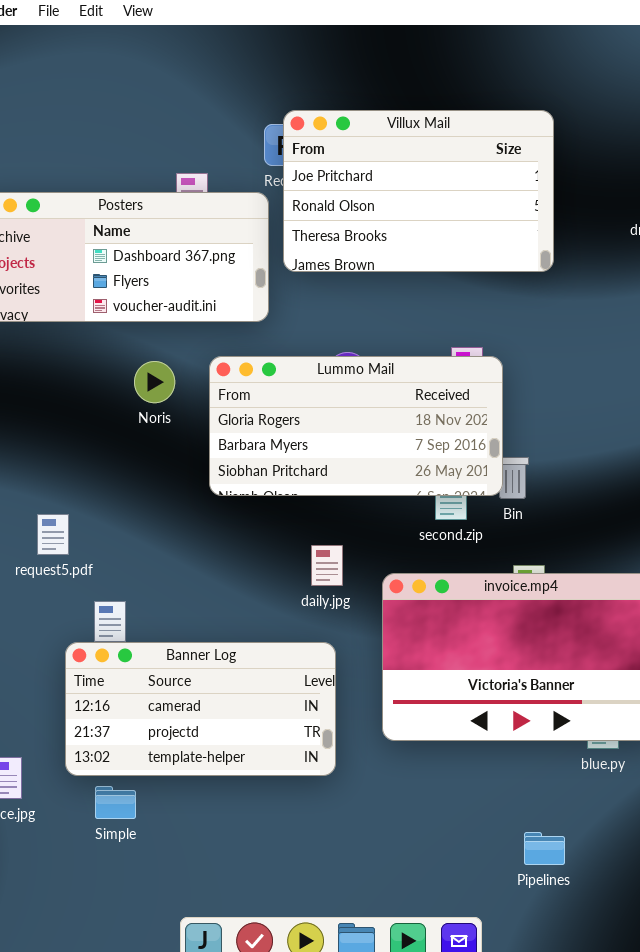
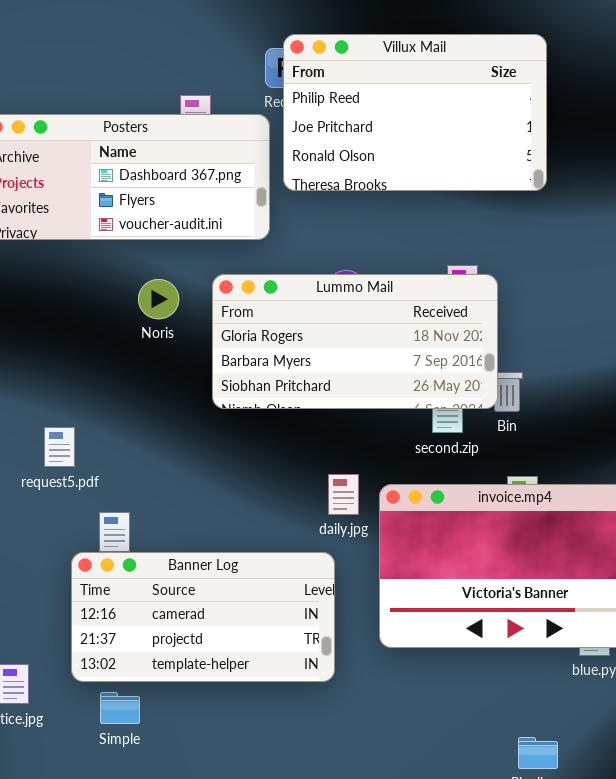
Villux Mail: [283,110,554,272] -> [283,34,547,191], scrolled up 1 row
daily.jpg: [311,545,343,586] -> [328,474,359,515], moved

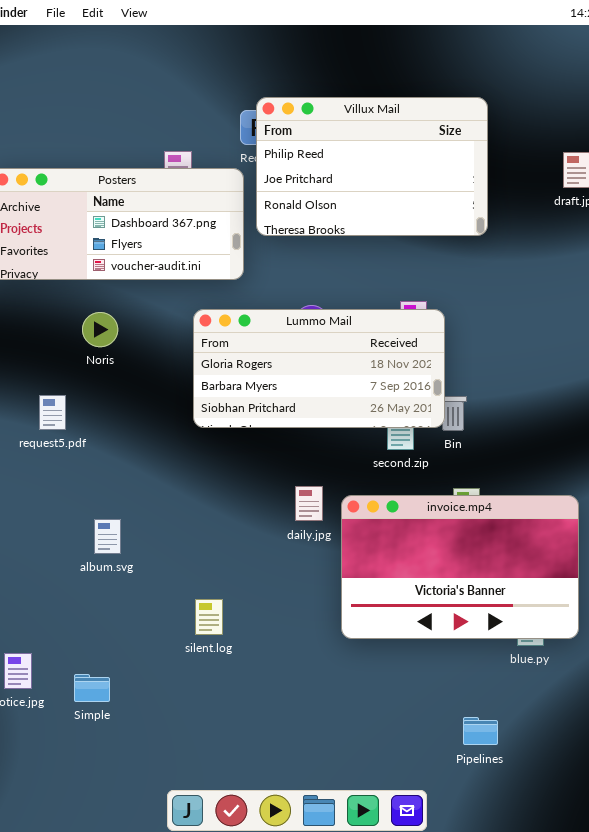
Noris: [138,279,179,319] -> [82,312,118,347], moved
request5.pdf: [44,427,75,467] -> [39,395,66,430], moved
Banner Log: [71,552,335,682] -> none, closed
Simple: [100,692,140,724] -> [74,674,110,702], moved

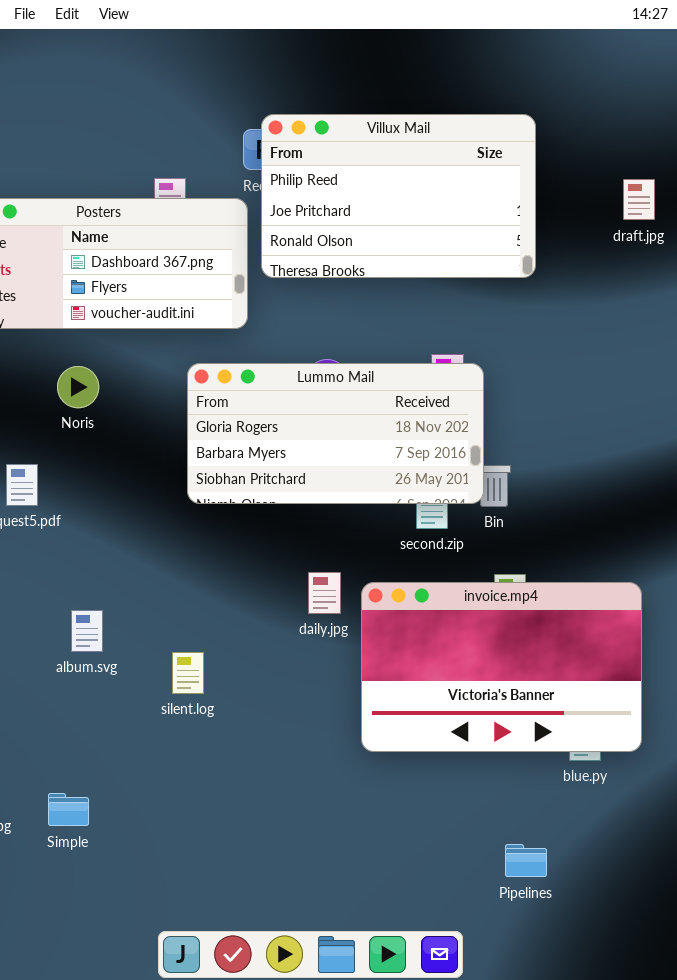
silent.log: [195,599,223,635] -> [172,652,204,694], moved

